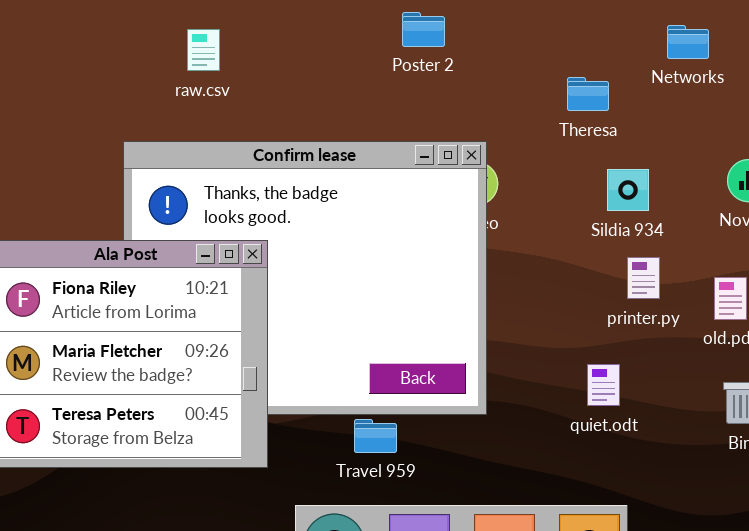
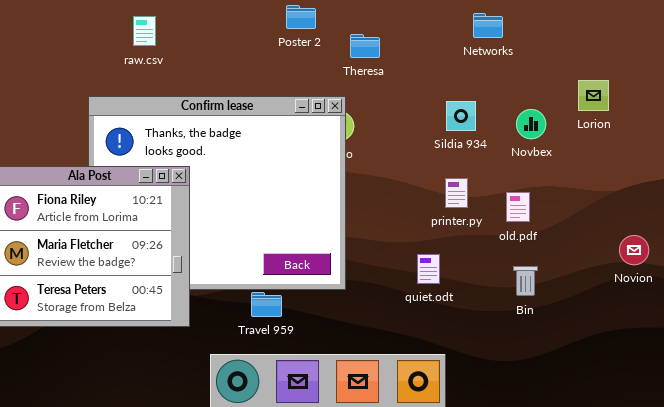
Theresa: [567,77,609,111] -> [350,34,380,58], moved
Sildia 934: [607,169,649,211] -> [446,101,476,131], moved

